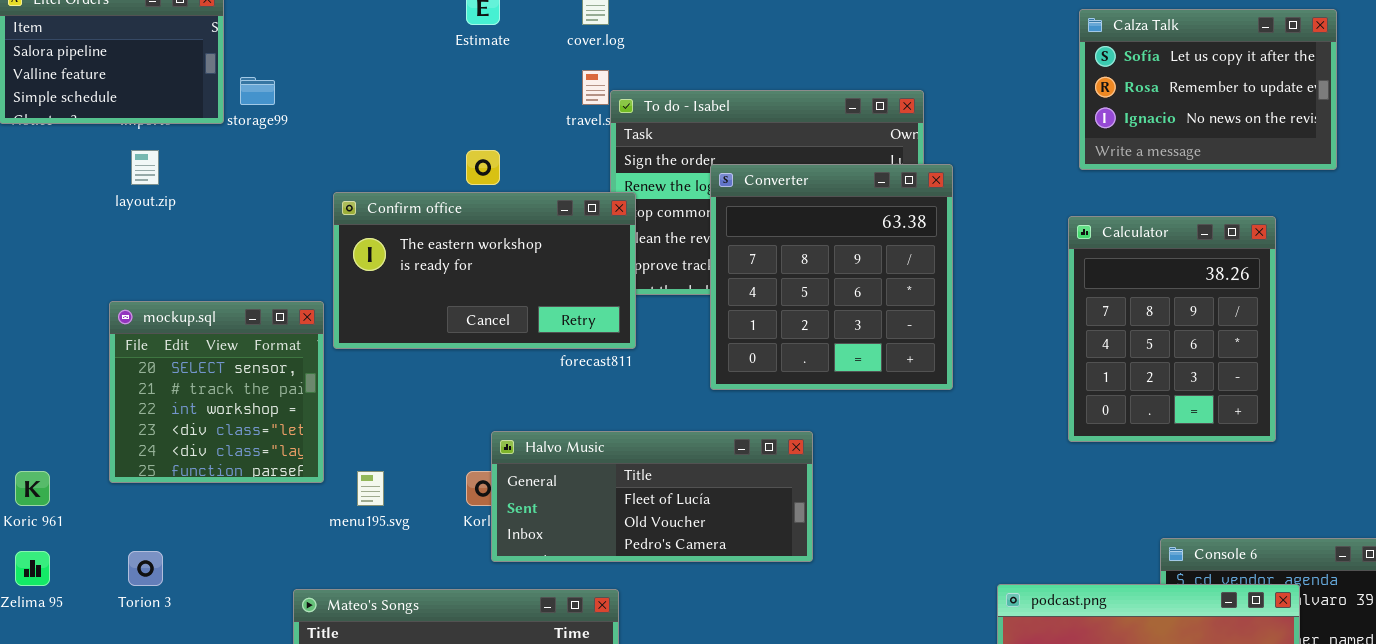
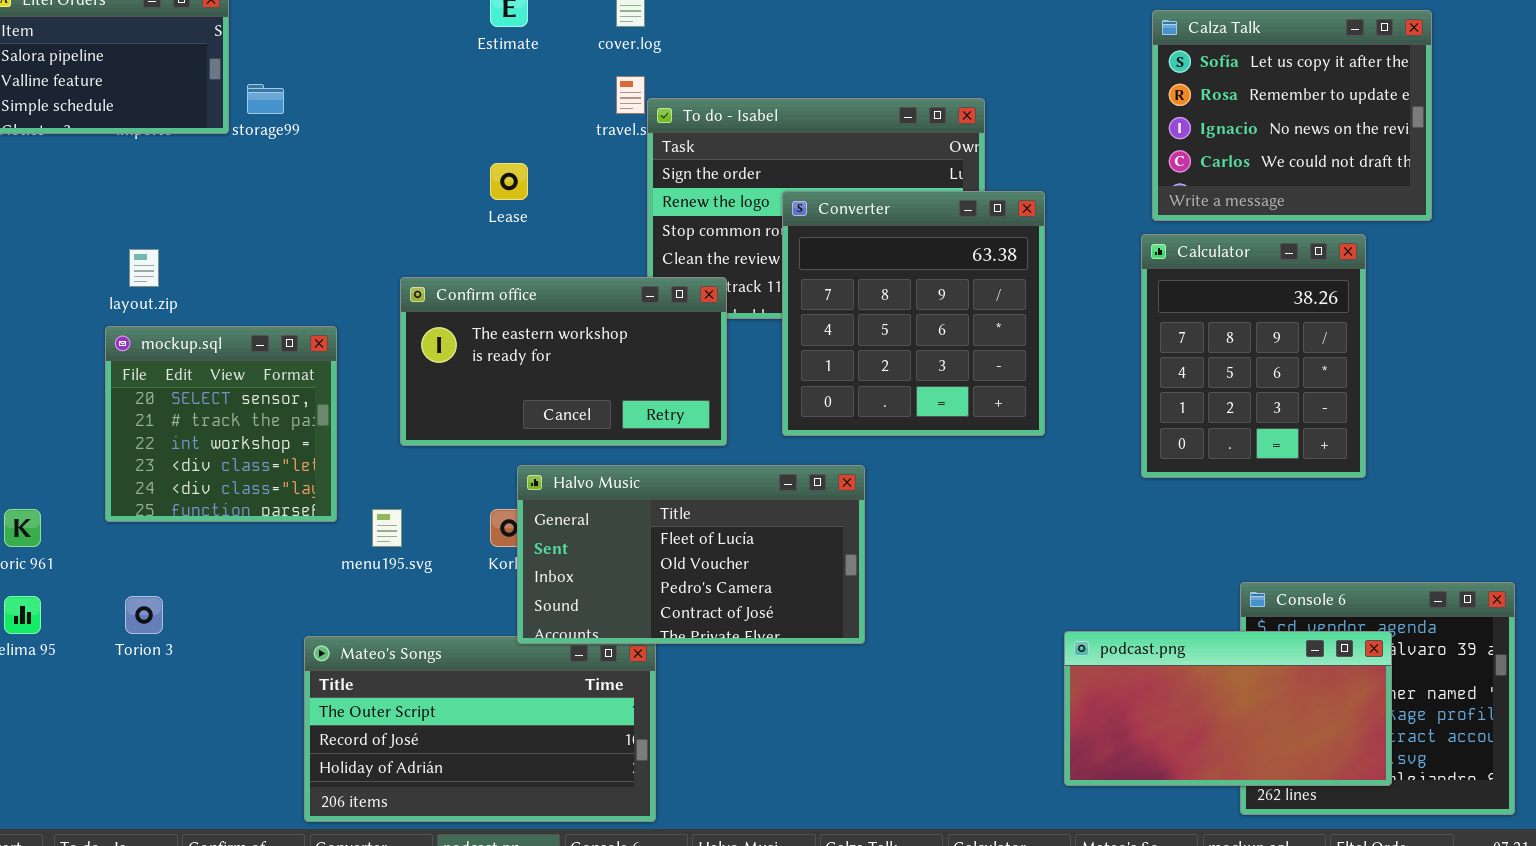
Calza Talk: [1079,9,1337,170] -> [1152,10,1432,221], resized
layout.zip: [131,150,159,185] -> [129,249,159,287], moved
Converter: [710,164,953,390] -> [782,191,1045,436], moved
Confirm office: [333,192,636,349] -> [400,277,727,446], moved
Halvo Music: [491,431,813,562] -> [517,465,865,644], resized

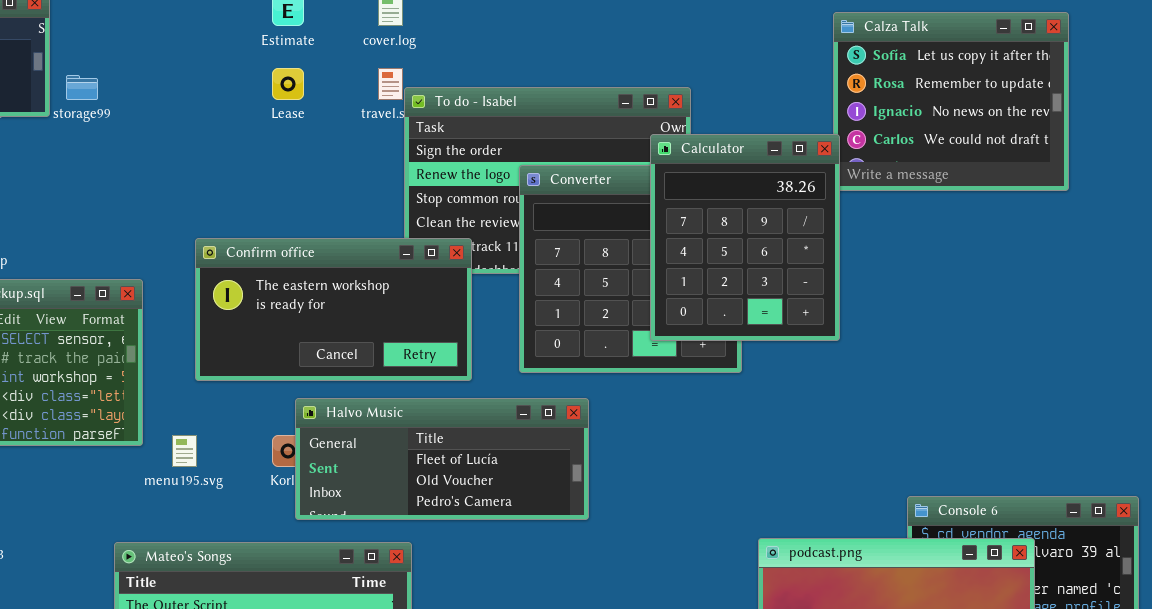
Lease: [490,163,528,200] -> [272,68,304,100], moved
Calculator: [1141,234,1366,478] -> [650,134,840,341], moved
Halvo Music: [517,465,865,644] -> [295,398,589,520], resized

